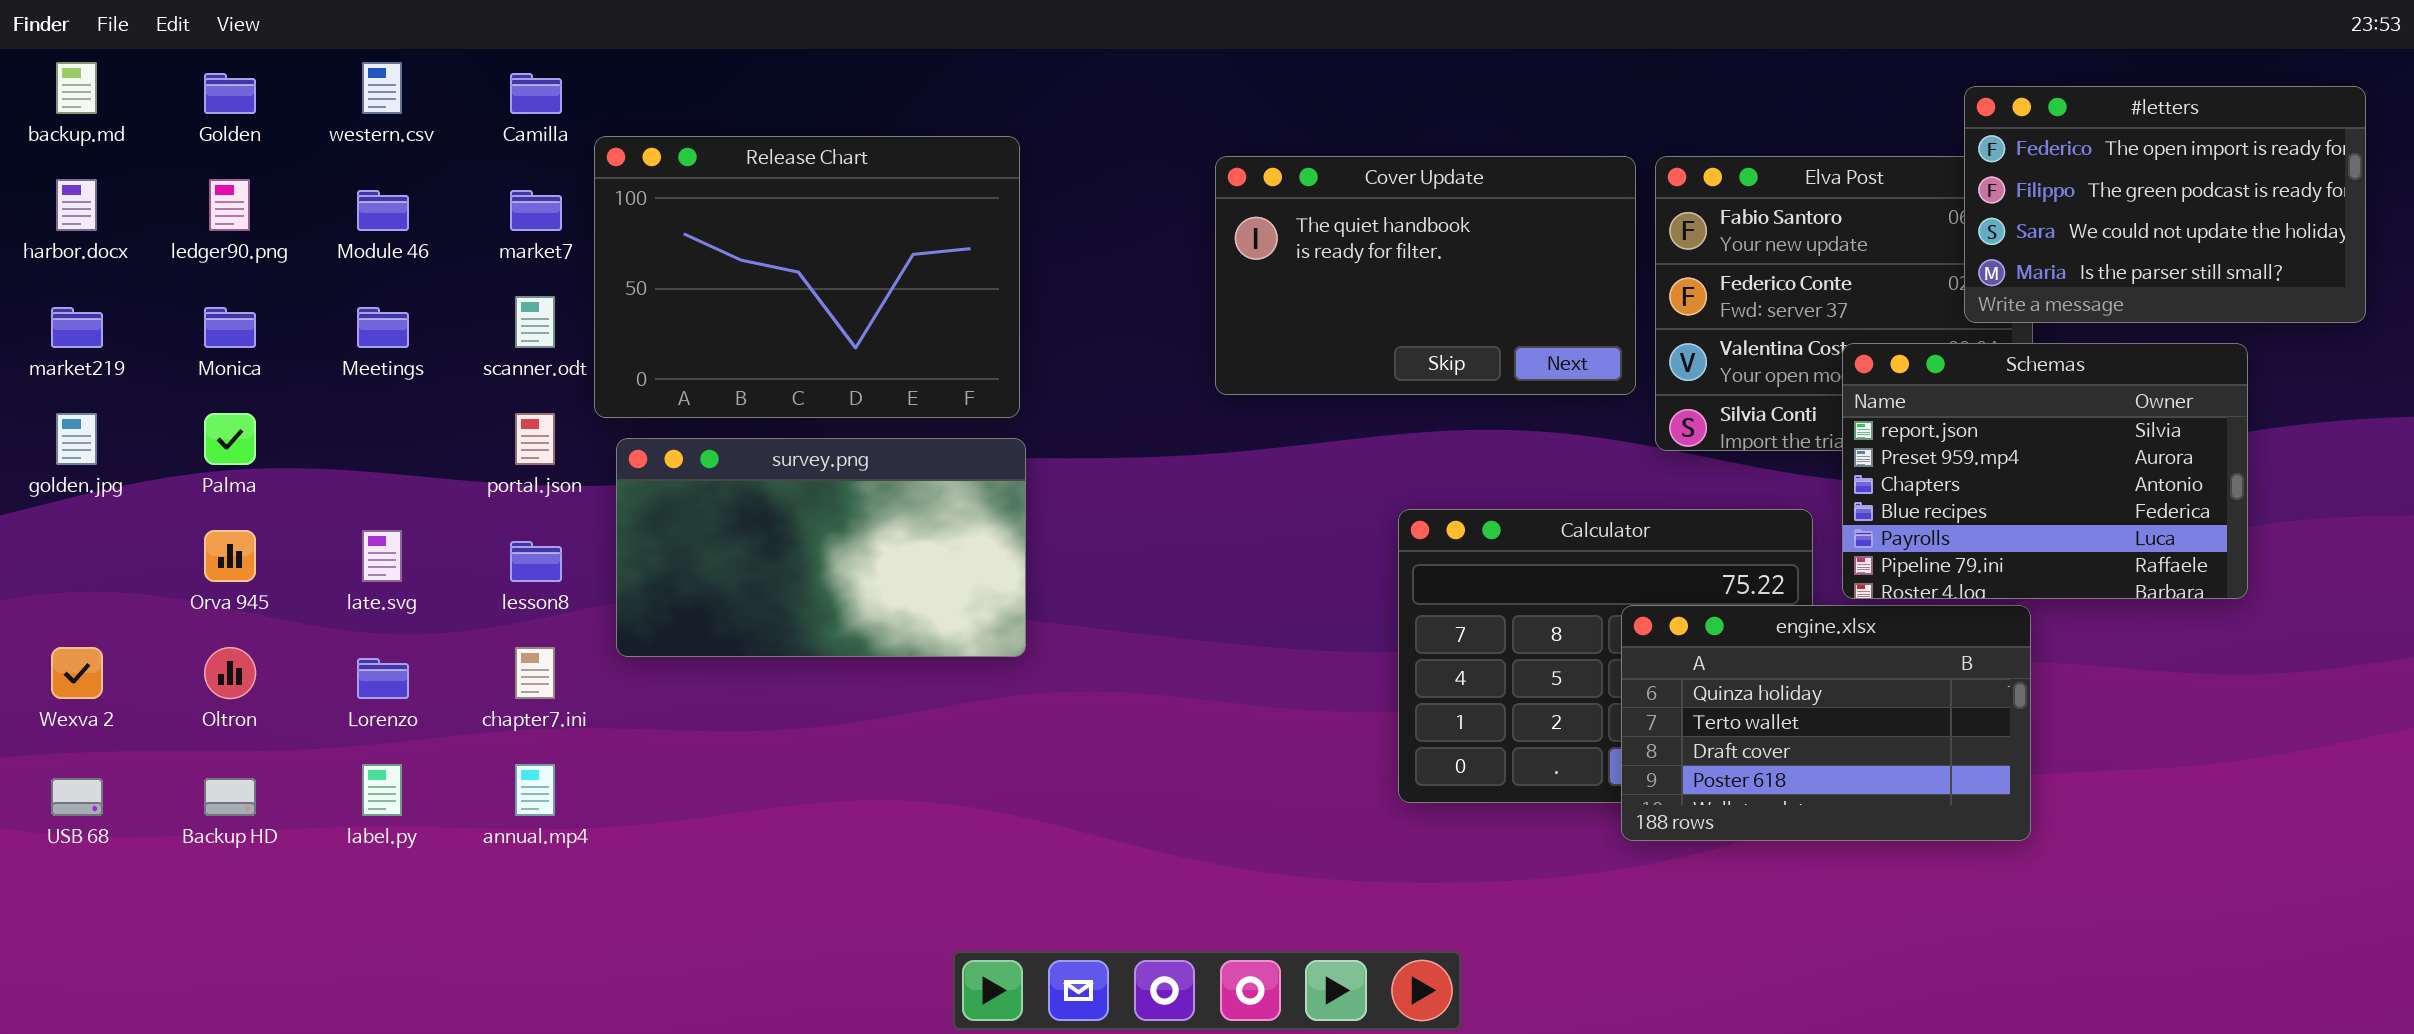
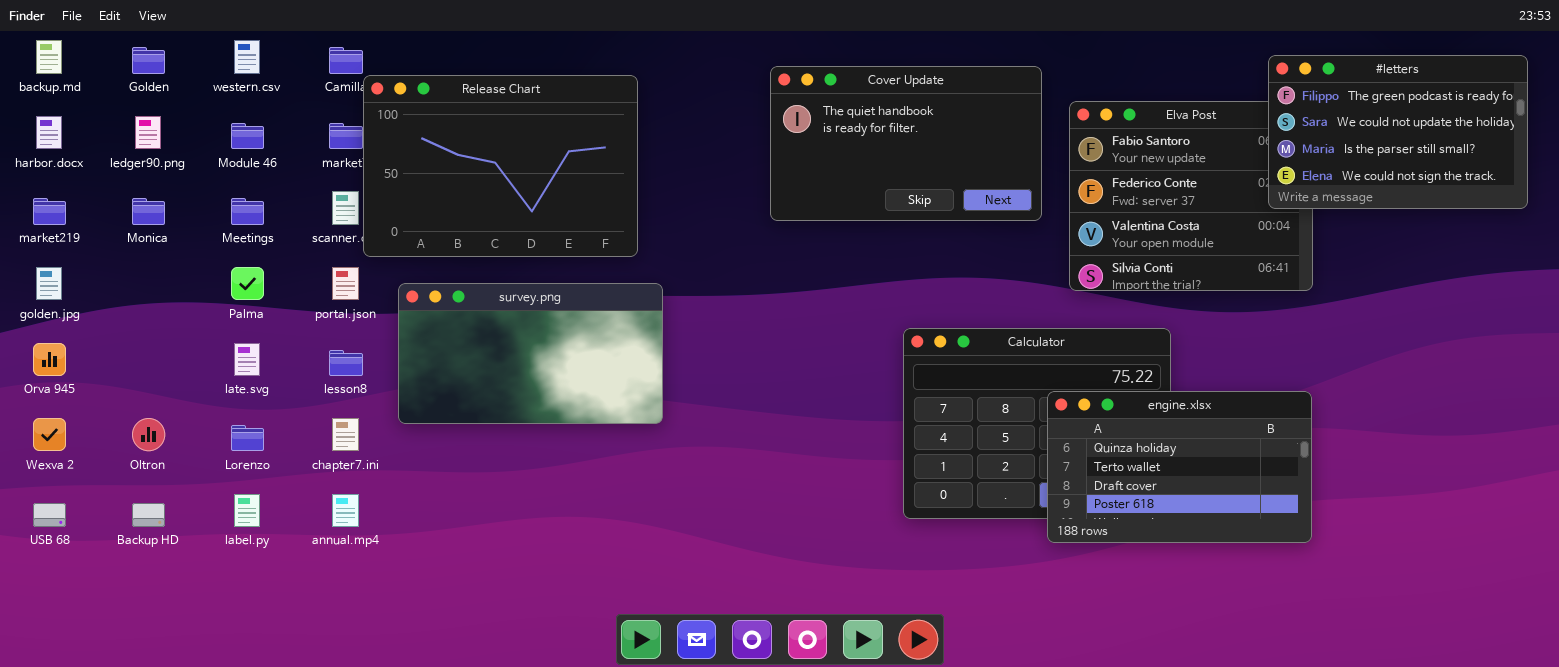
#letters: [1964,86,2366,323] -> [1268,55,1528,209], scrolled down 1 row
Release Chart: [594,136,1020,418] -> [363,75,638,257], moved
Cover Update: [1215,156,1636,395] -> [770,66,1042,221], moved
Schemas: [1842,343,2248,599] -> none, closed
Palma: [204,413,256,465] -> [231,267,264,300], moved
Orva 945: [204,530,256,582] -> [33,343,66,376], moved

